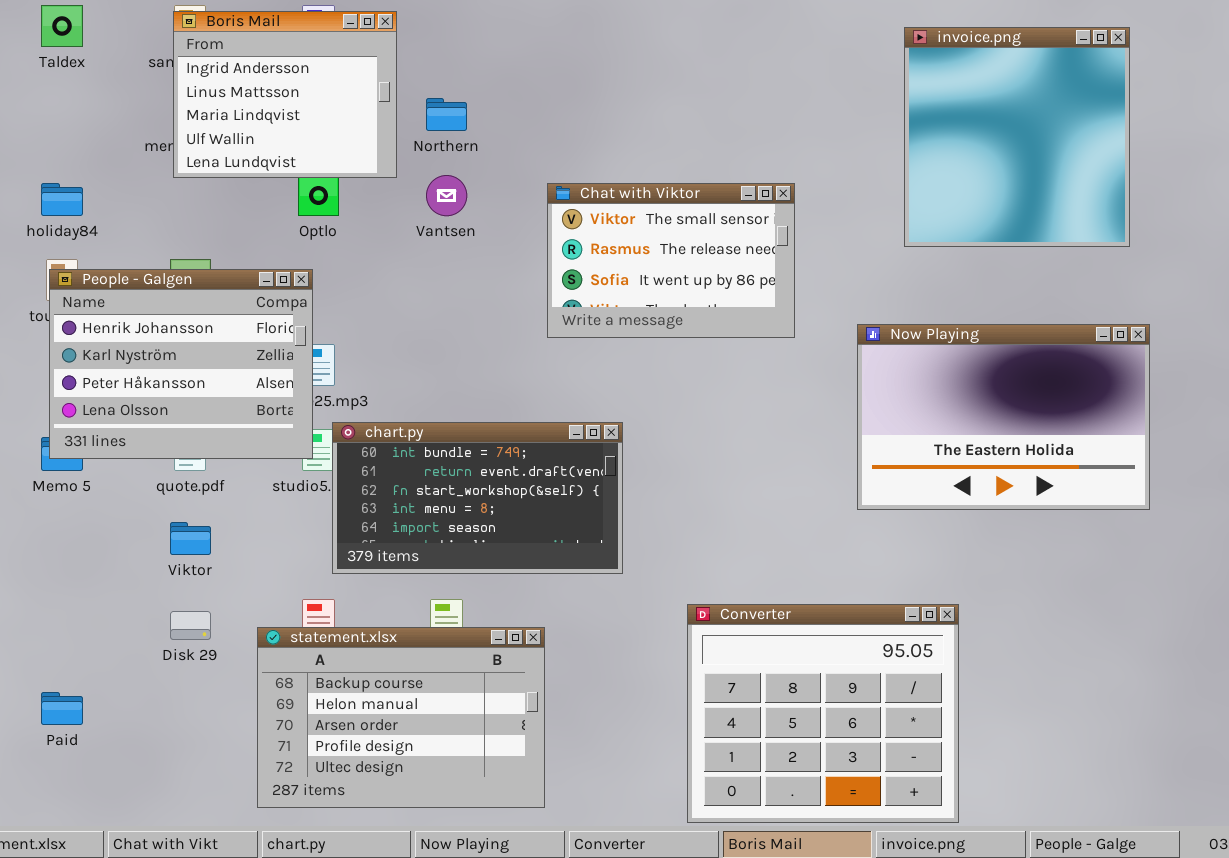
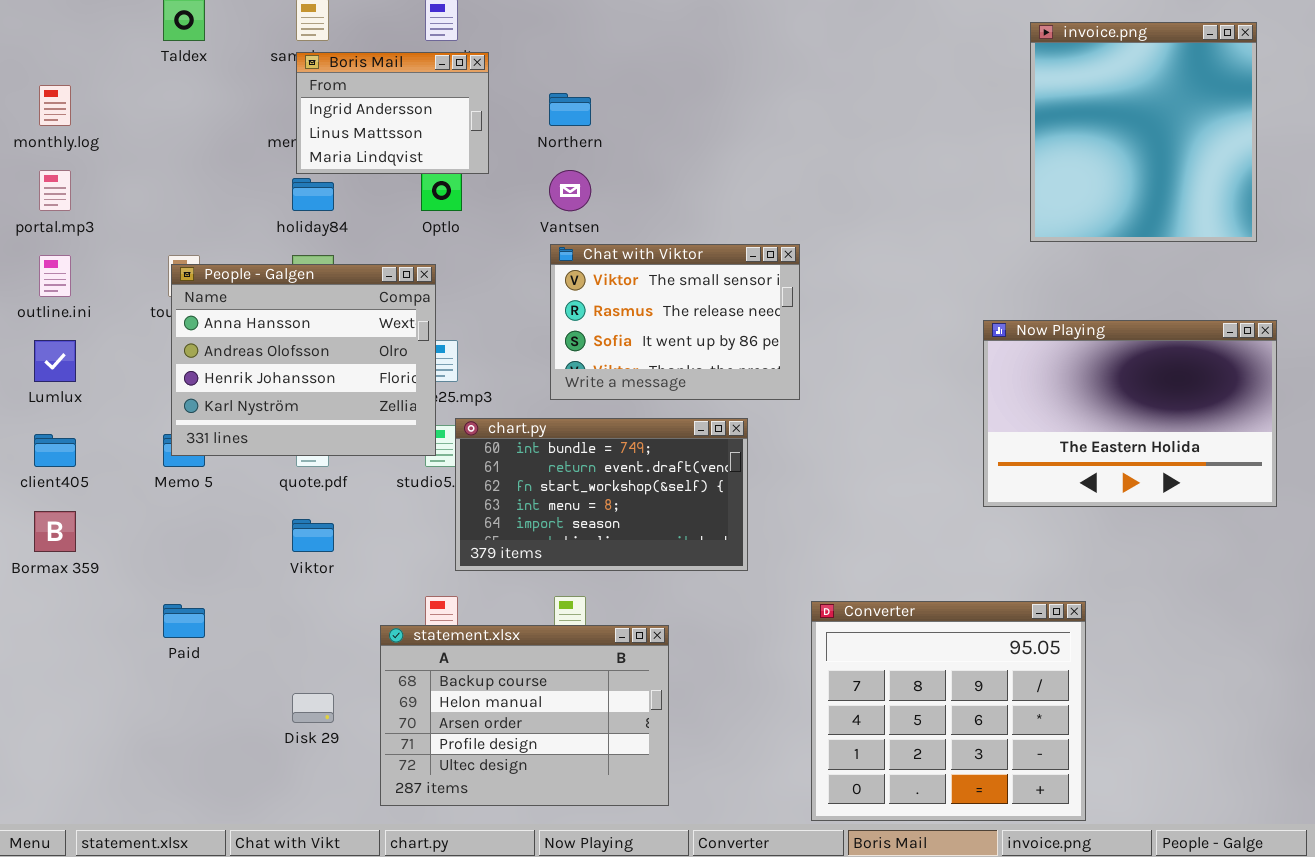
Boris Mail: [173,11,397,178] -> [296,52,489,174], resized
holiday84: [41,183,83,216] -> [292,178,334,211], moved
Chat with Viktor: [547,183,795,338] -> [550,244,800,400], moved
People - Galgen: [49,269,313,459] -> [171,264,436,456], scrolled up 2 rows
Disk 29: [170,611,211,640] -> [292,693,334,723], moved
Paid: [41,692,83,725] -> [163,604,205,638], moved

